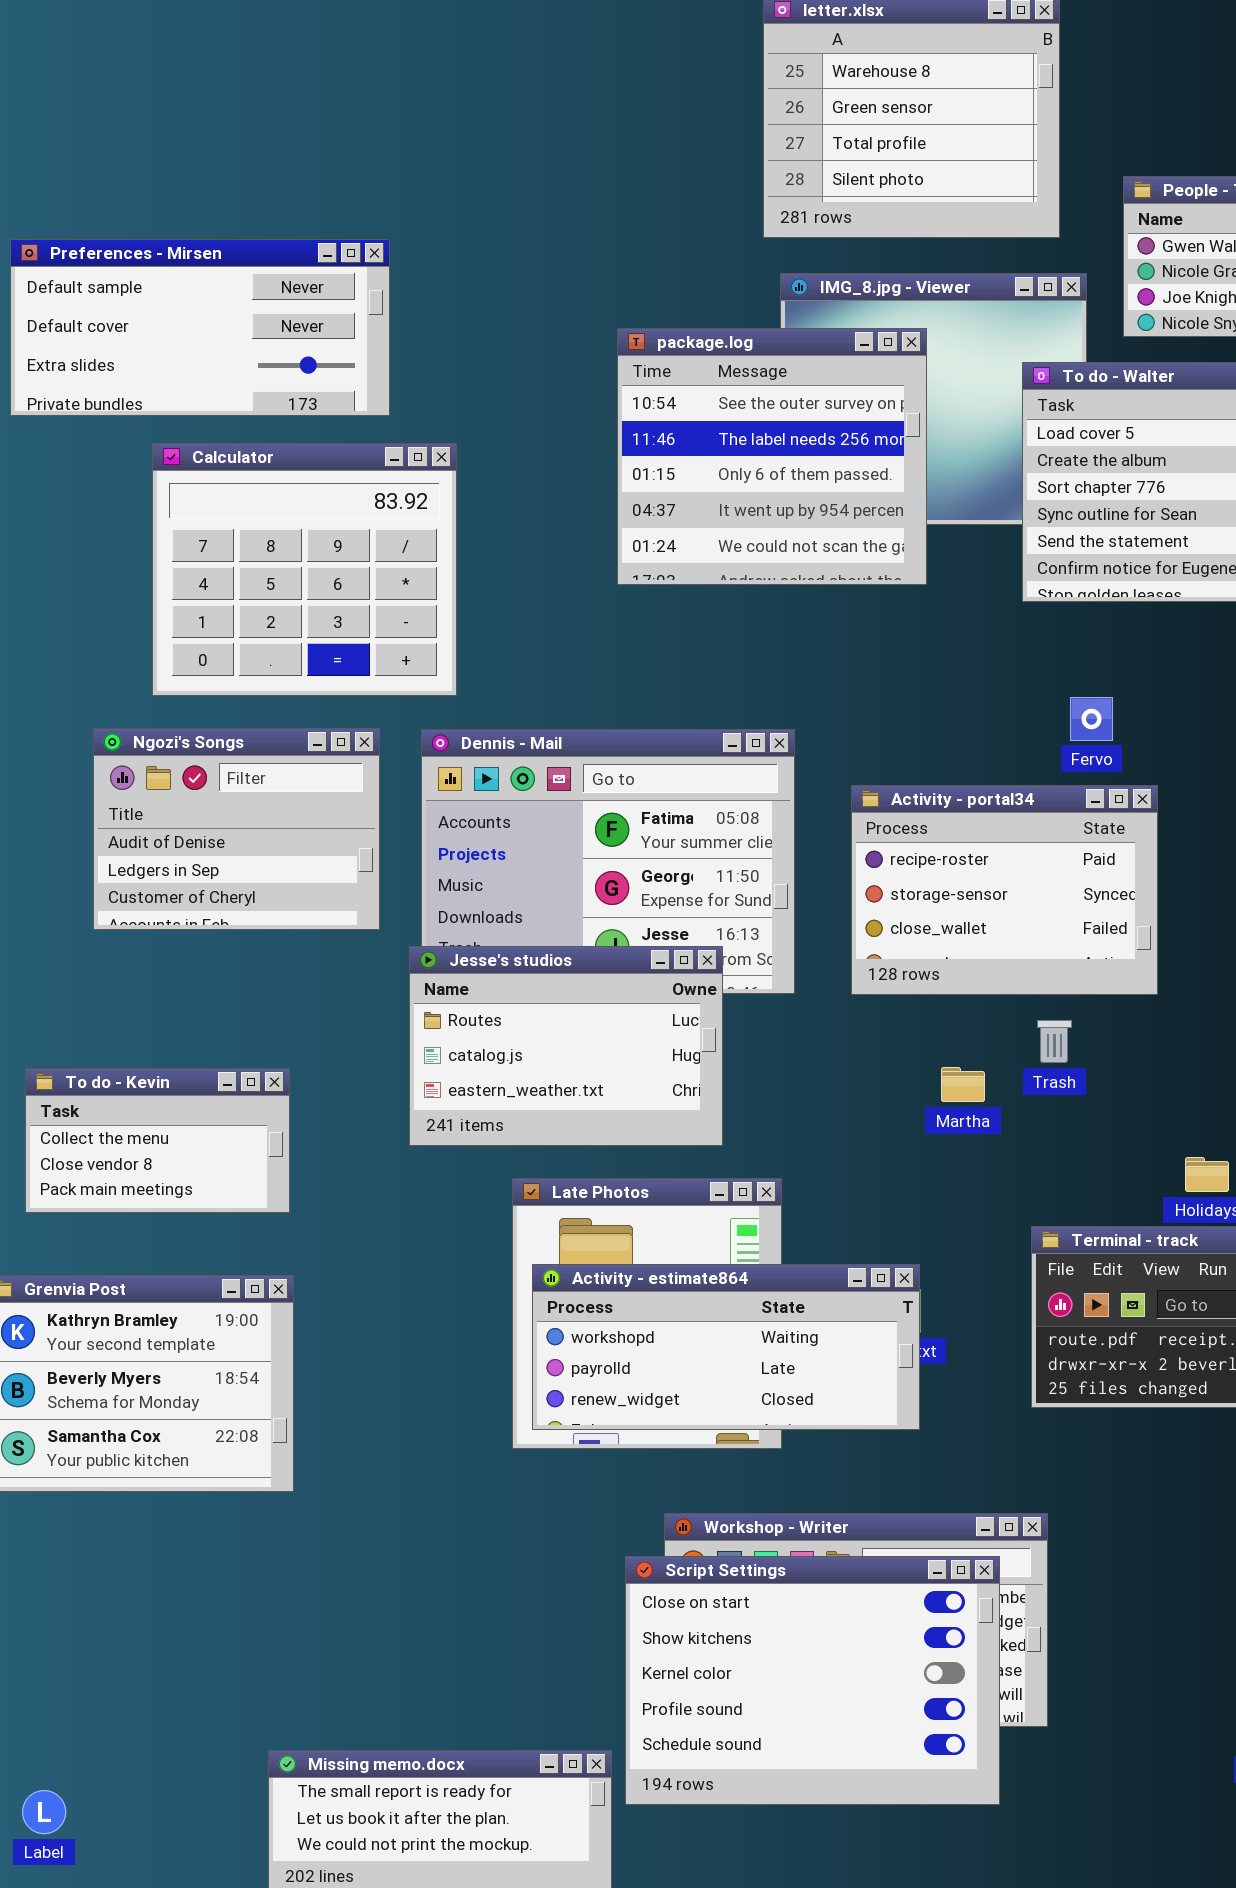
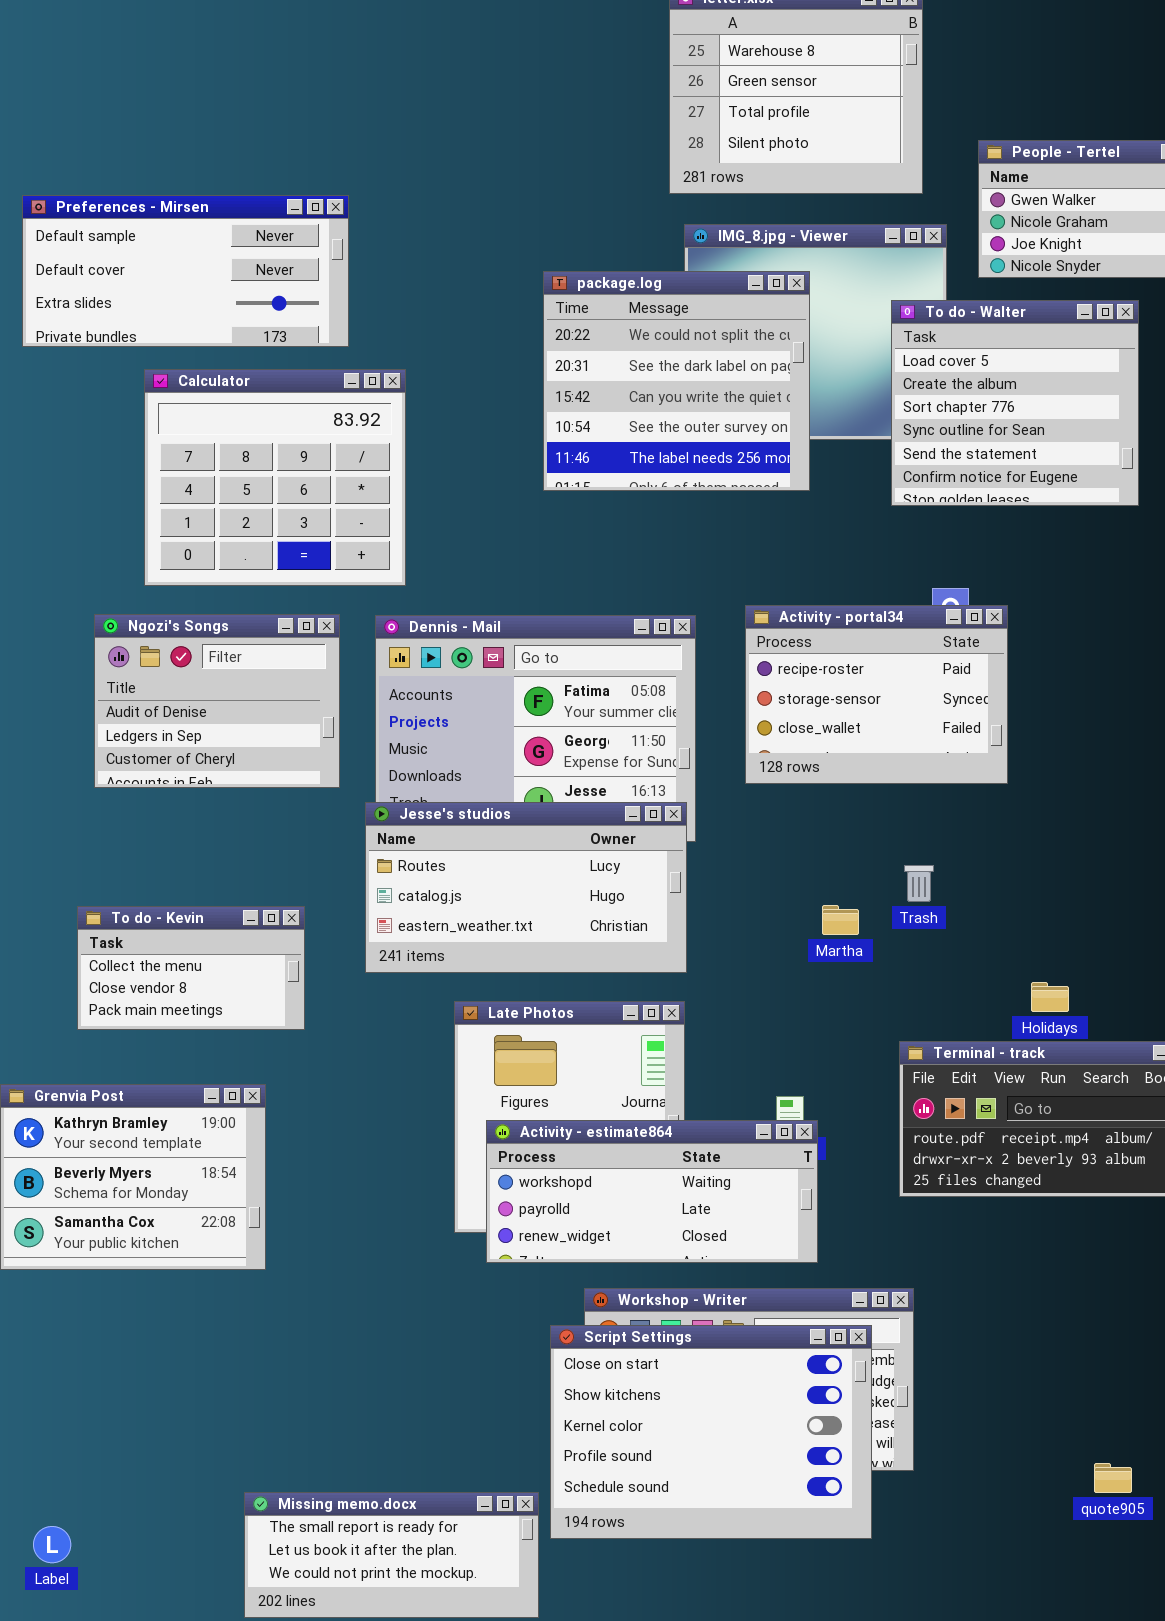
package.log: [617,328,927,585] -> [543,271,810,491], scrolled up 3 rows
Activity - portal34: [851,785,1158,995] -> [745,605,1008,784], moved
Jesse's studios: [409,946,723,1146] -> [365,802,687,973], resized
To do - Kevin: [25,1068,290,1213] -> [77,906,305,1030], moved
Activity - estimate864: [532,1264,920,1430] -> [486,1120,818,1263], moved

